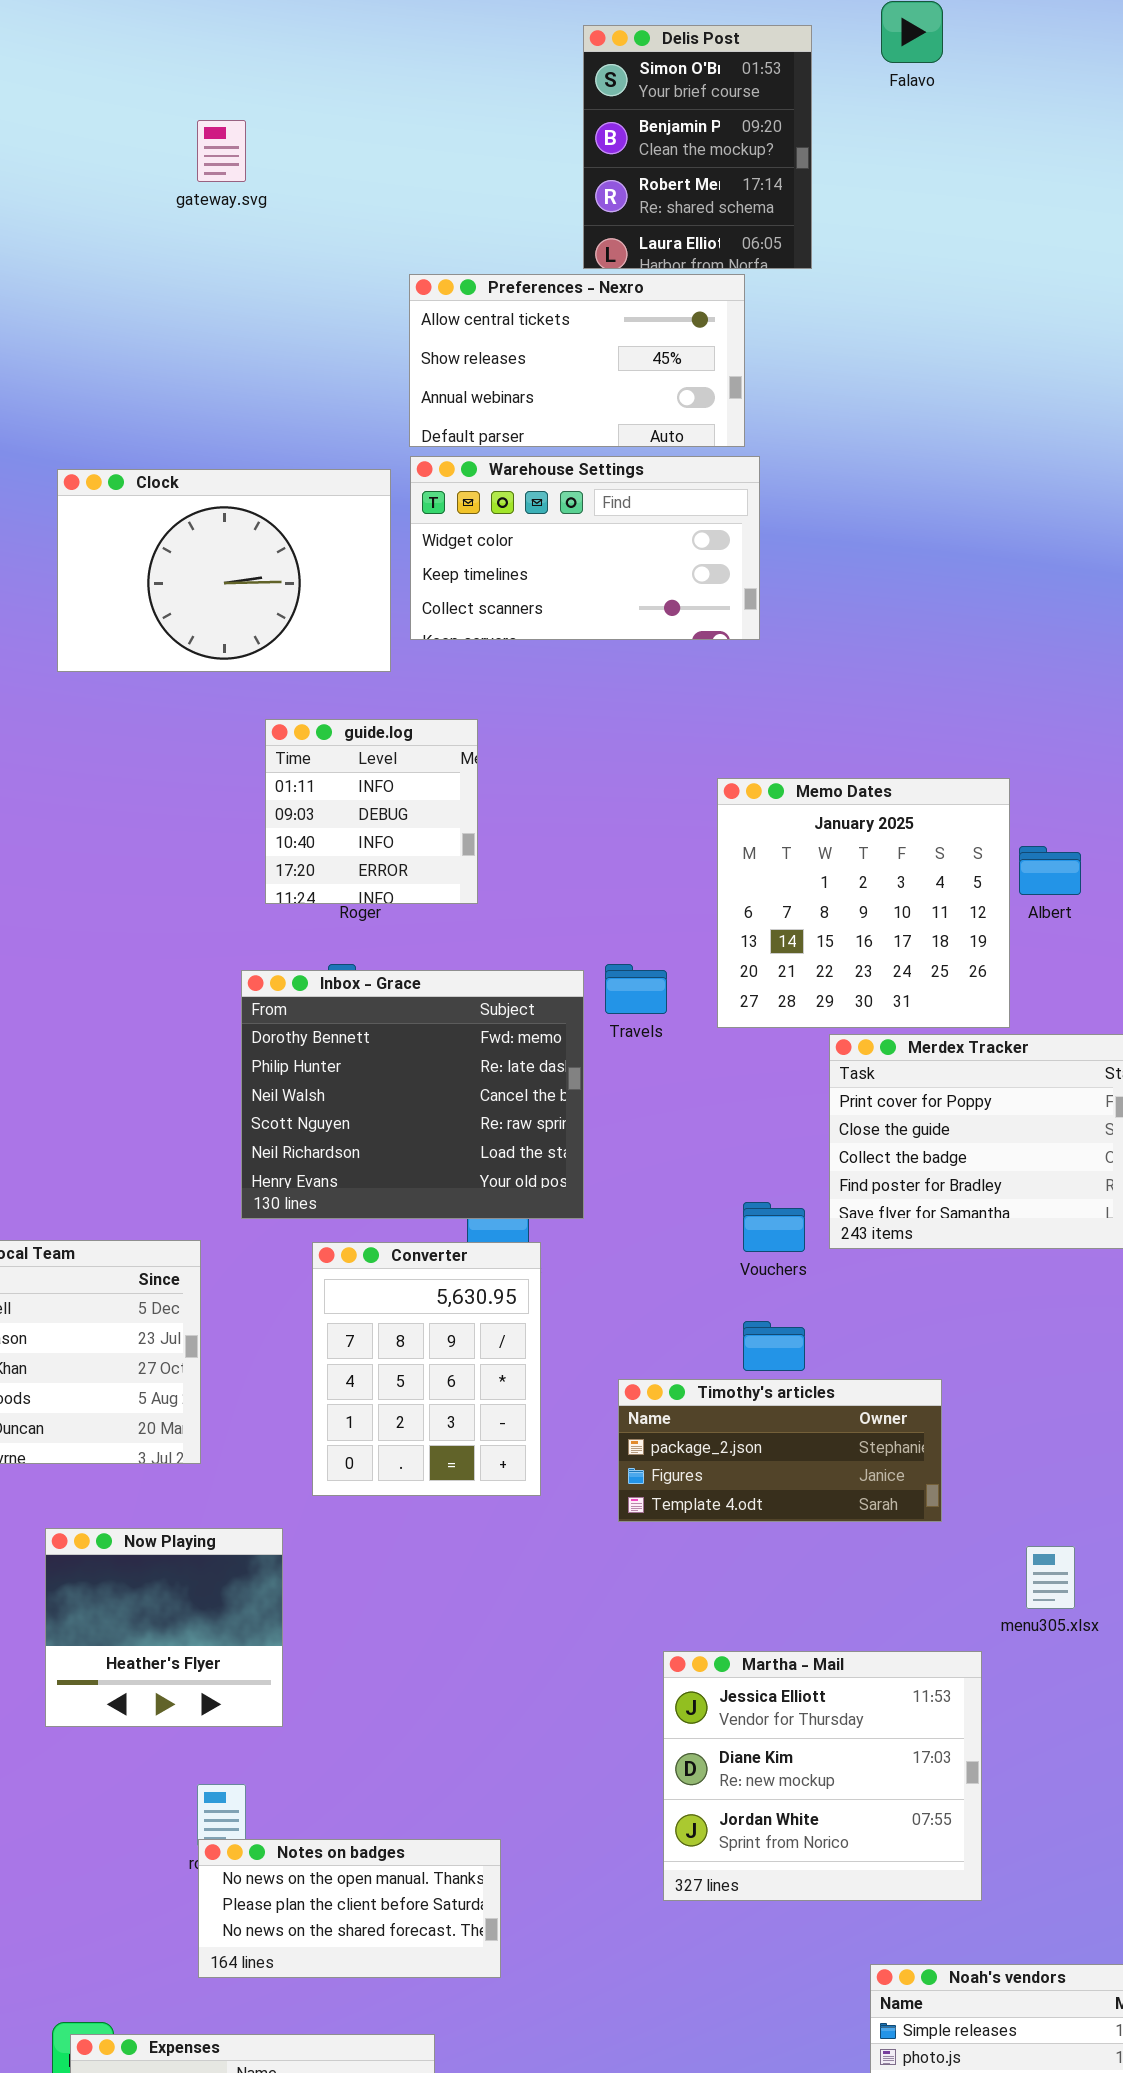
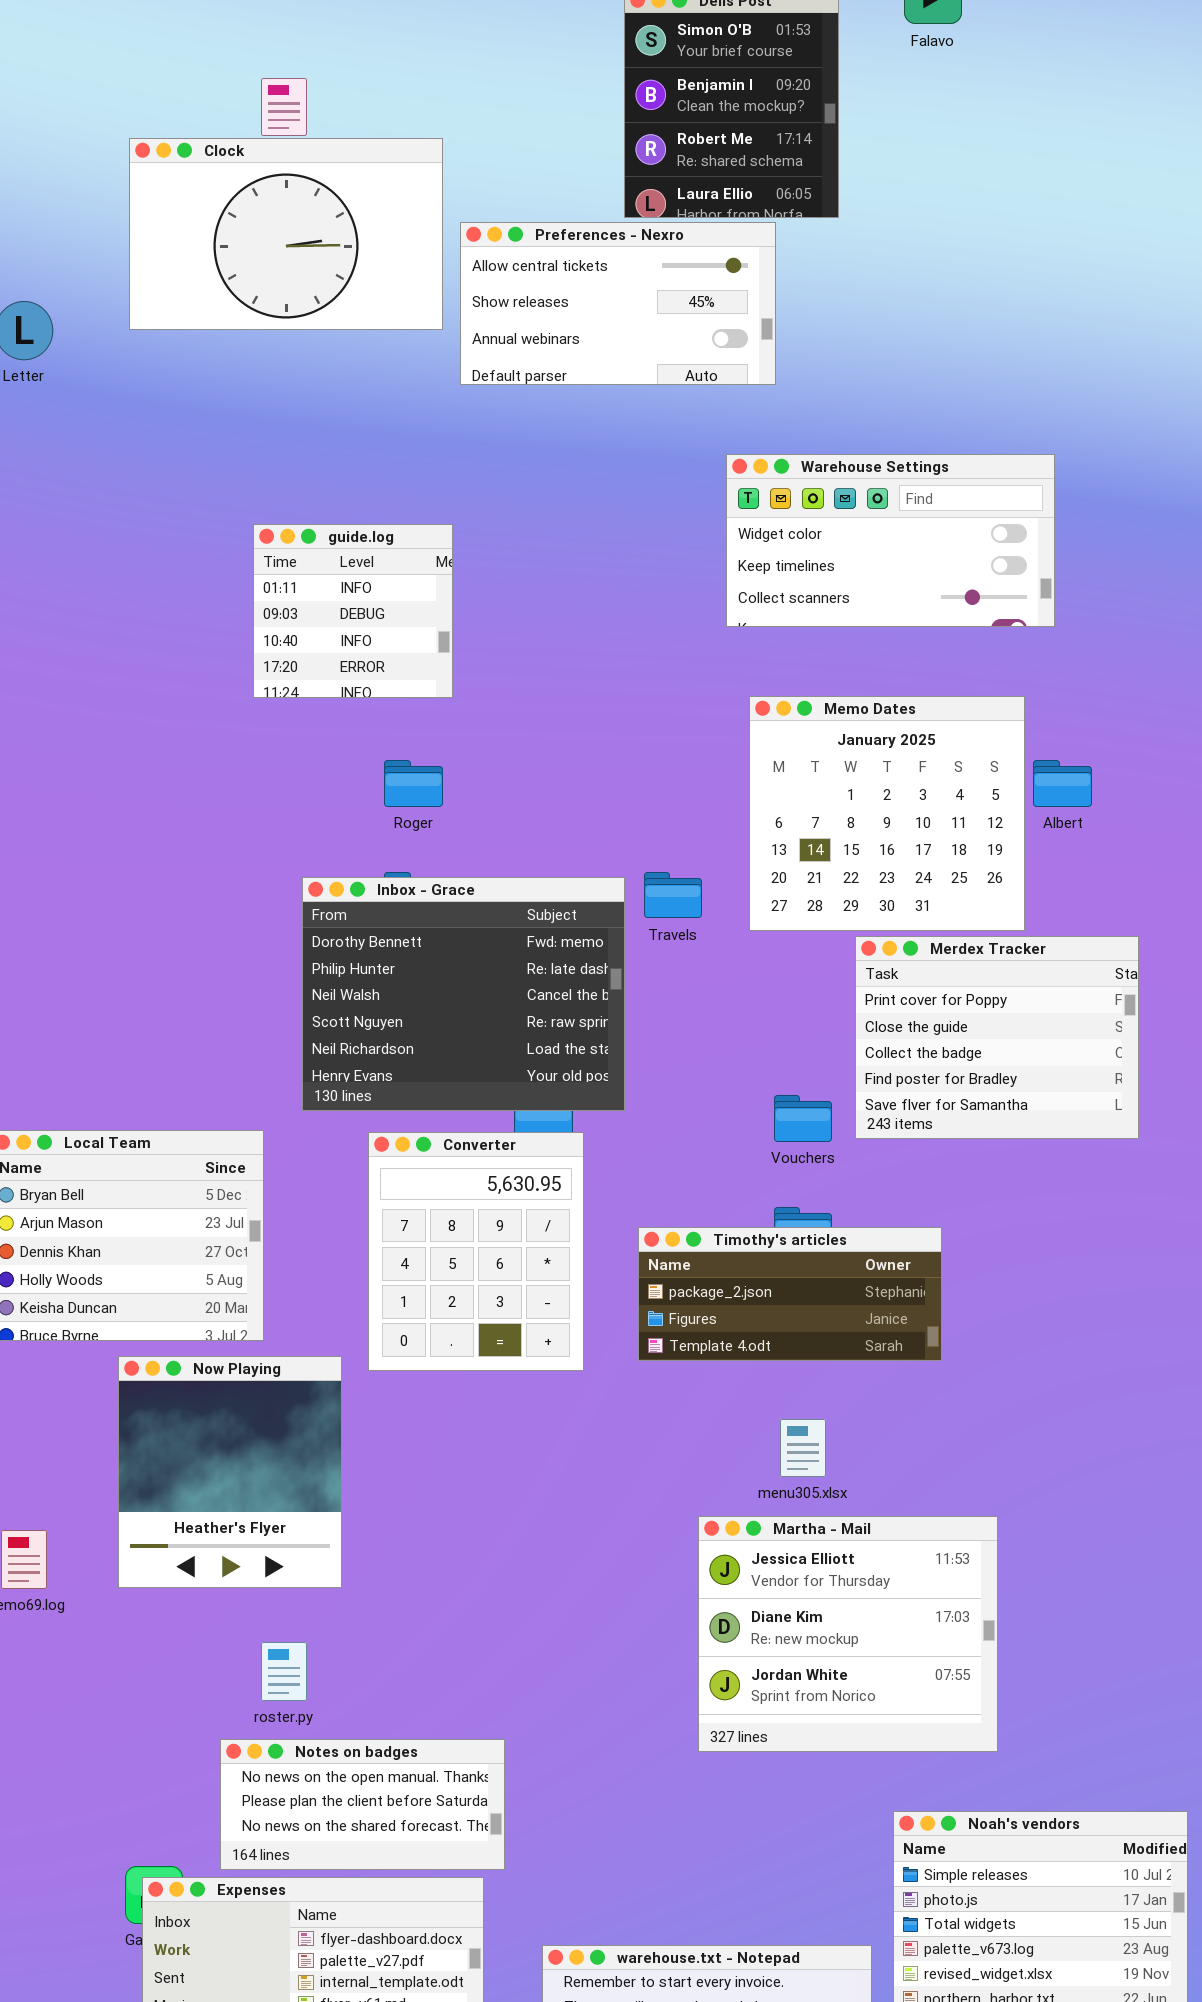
Warehouse Settings: [410,456,760,640] -> [726,454,1055,627], moved
Clock: [57,469,391,672] -> [129,138,443,330], moved
guide.log: [265,719,478,904] -> [253,524,453,698], moved
Timothy's articles: [618,1379,942,1522] -> [638,1227,942,1361], moved
Now Playing: [45,1528,283,1727] -> [118,1356,342,1588], resized
menu305.xlsx: [1026,1546,1075,1609] -> [780,1419,826,1477], moved
Notes on badges: [198,1839,501,1978] -> [220,1739,505,1870], moved

